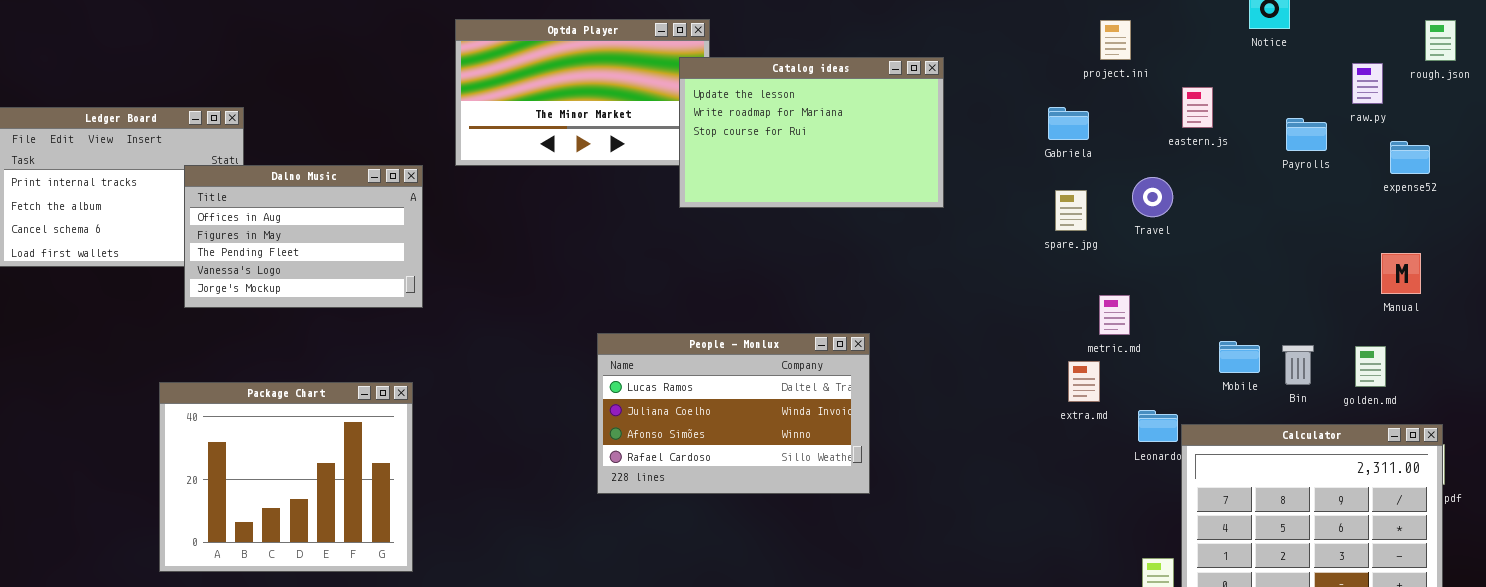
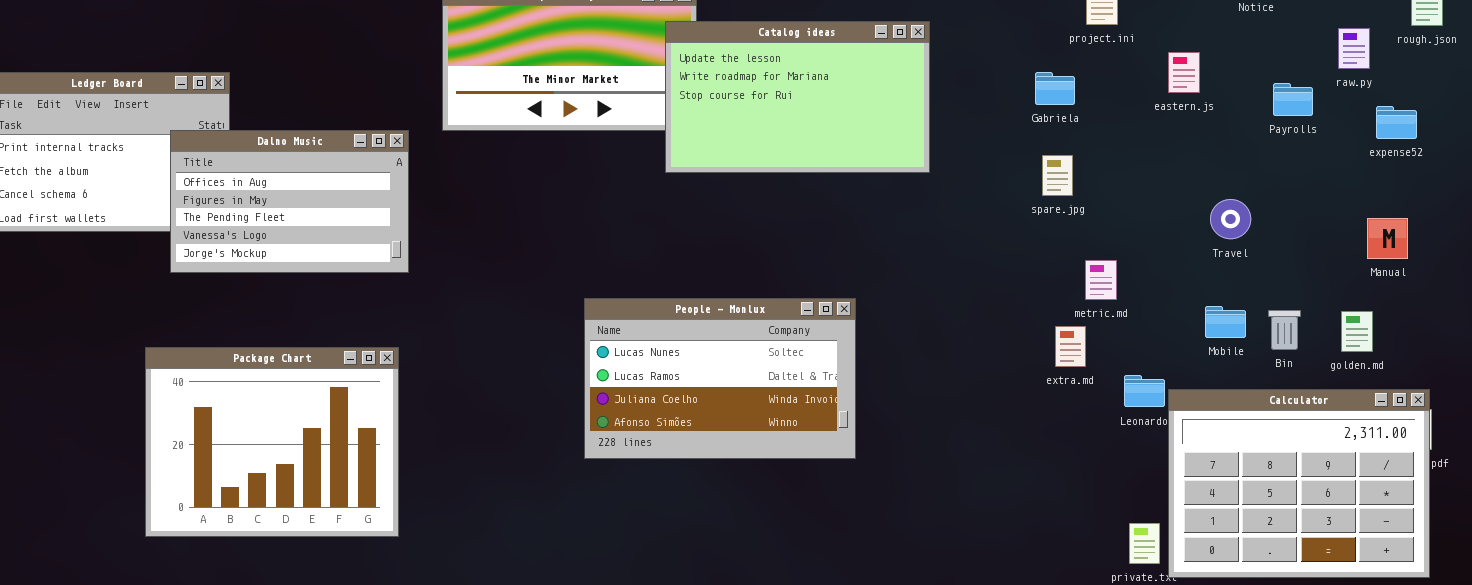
Travel: [1132,177,1173,217] -> [1210,199,1251,239], moved
People - Monlux: [597,333,870,494] -> [584,298,856,459], scrolled up 1 row

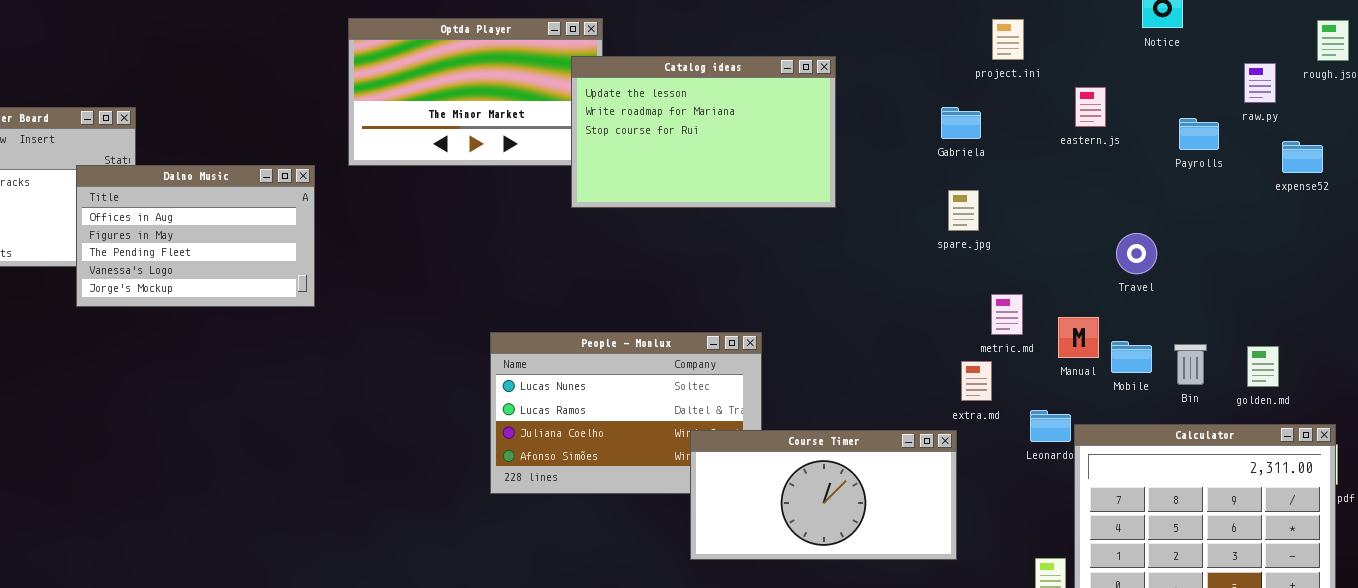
Manual: [1367,218,1408,259] -> [1058,317,1099,358], moved
Package Chart: [145,347,399,537] -> none, closed
Course Timer: none -> [690,430,957,560], opened

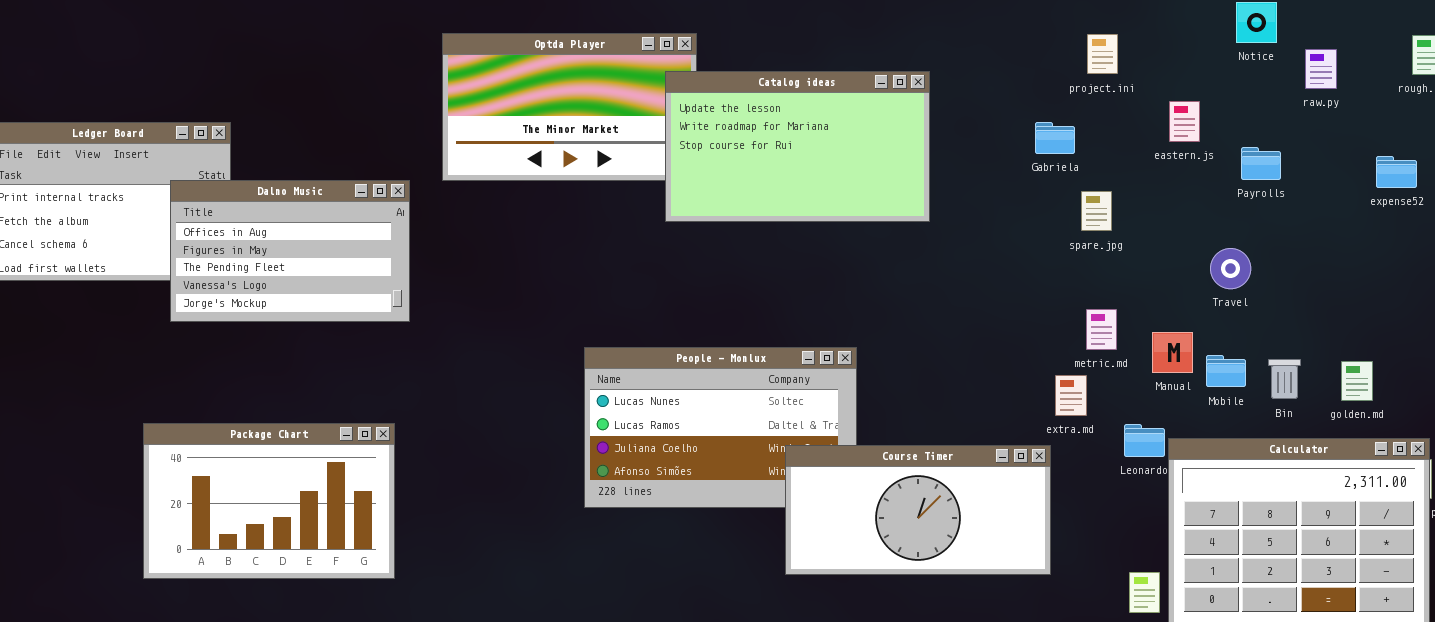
raw.py: [1244,63,1276,103] -> [1305,49,1337,89], moved
Payrolls: [1179,118,1219,150] -> [1241,147,1281,180], moved
spare.jpg: [948,190,979,231] -> [1081,191,1112,231], moved
Package Chart: none -> [143,423,395,579], opened

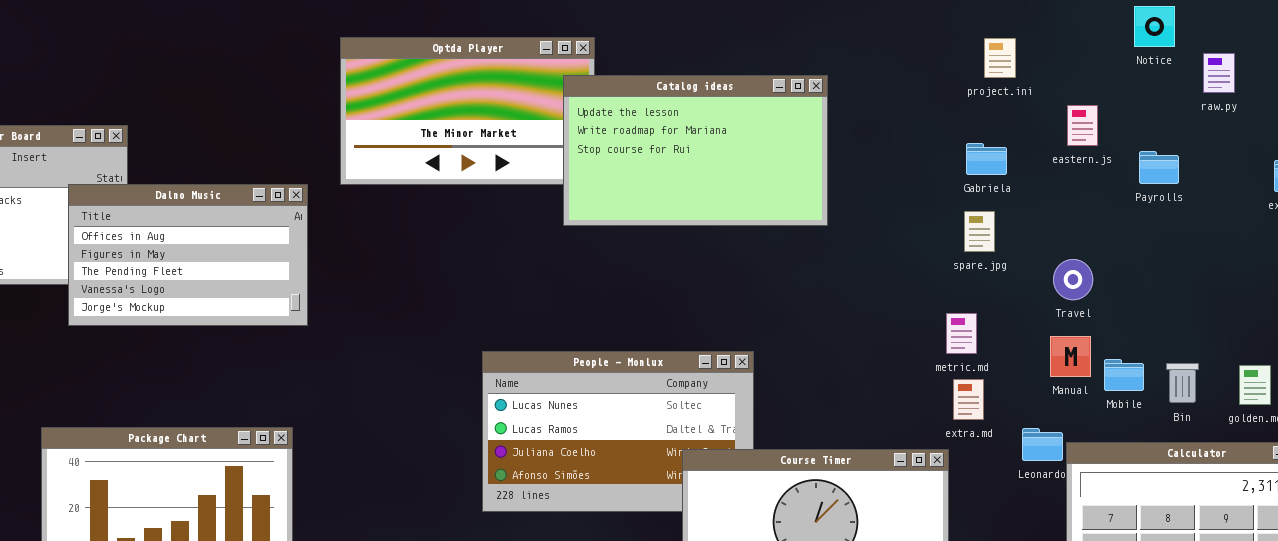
Gabriela: [1035,122,1075,154] -> [966,143,1007,175], moved
spare.jpg: [1081,191,1112,231] -> [964,211,995,252], moved
Travel: [1210,248,1251,289] -> [1053,259,1093,300], moved
metric.md: [1086,309,1117,350] -> [946,313,977,354], moved

